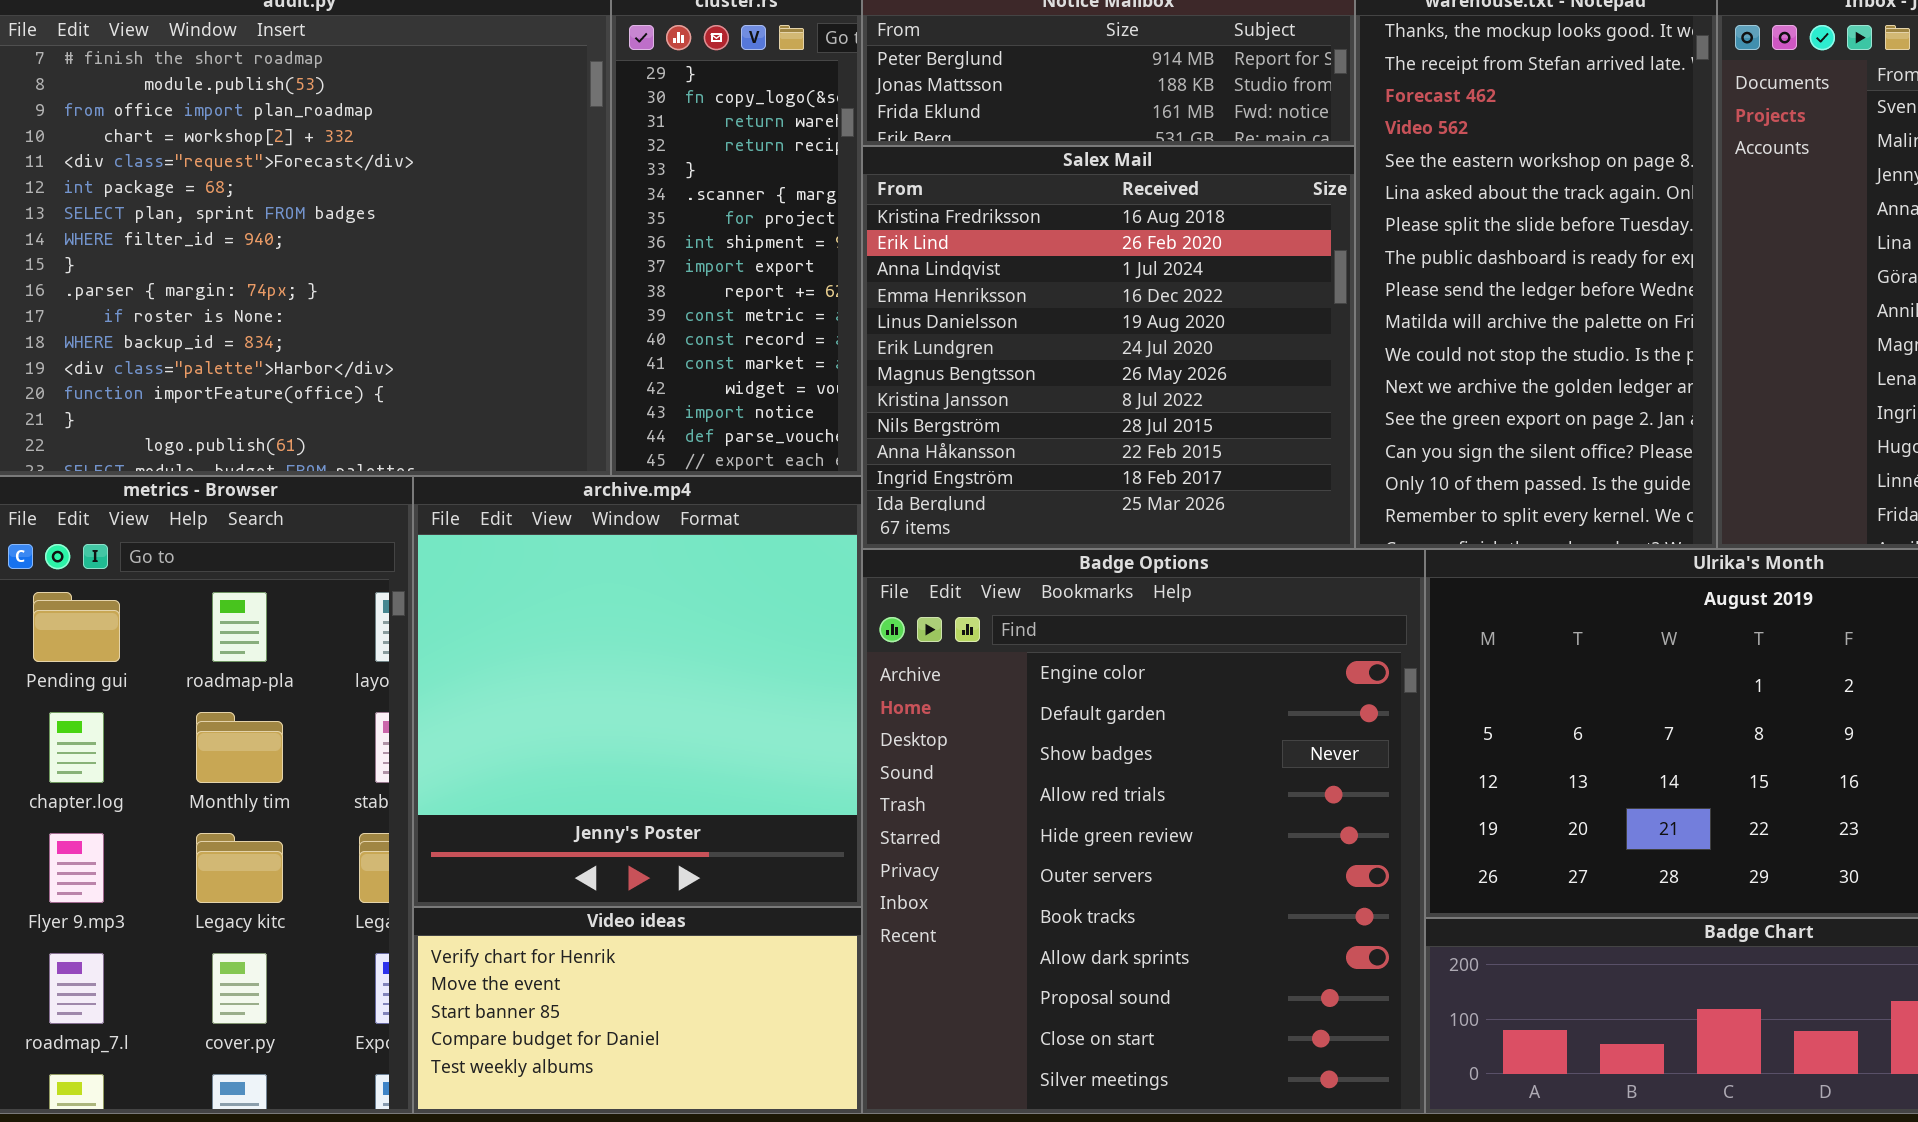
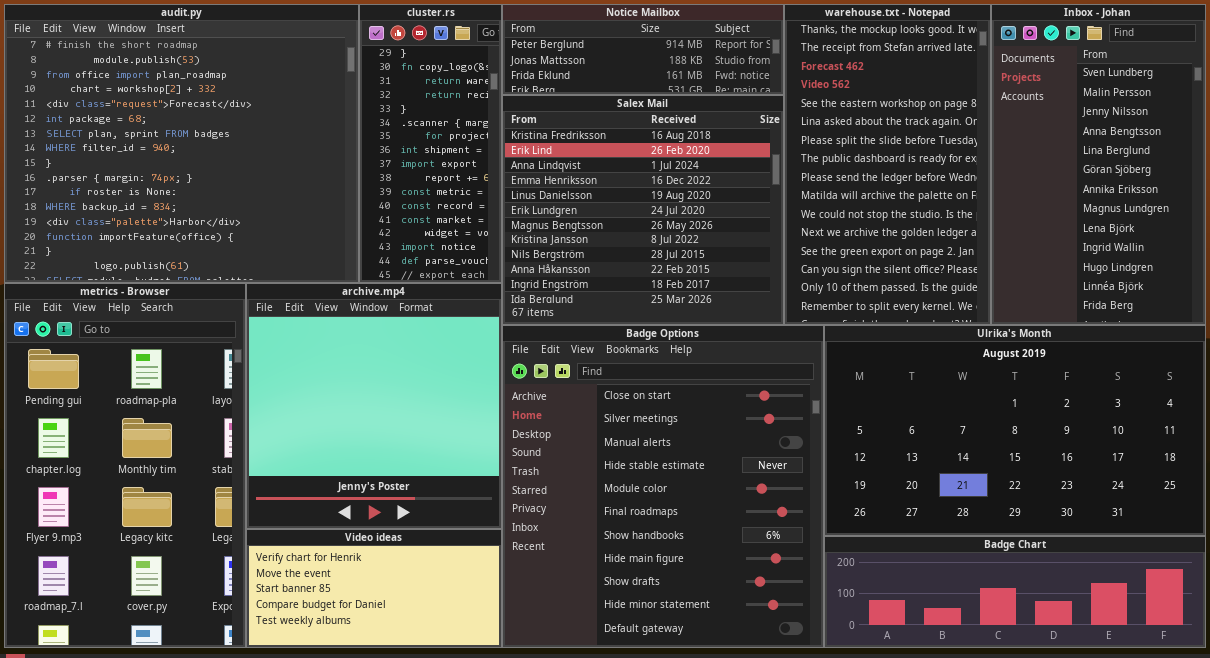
Badge Options: [862,549,1425,1114] -> [502,325,824,648], scrolled down 9 rows

